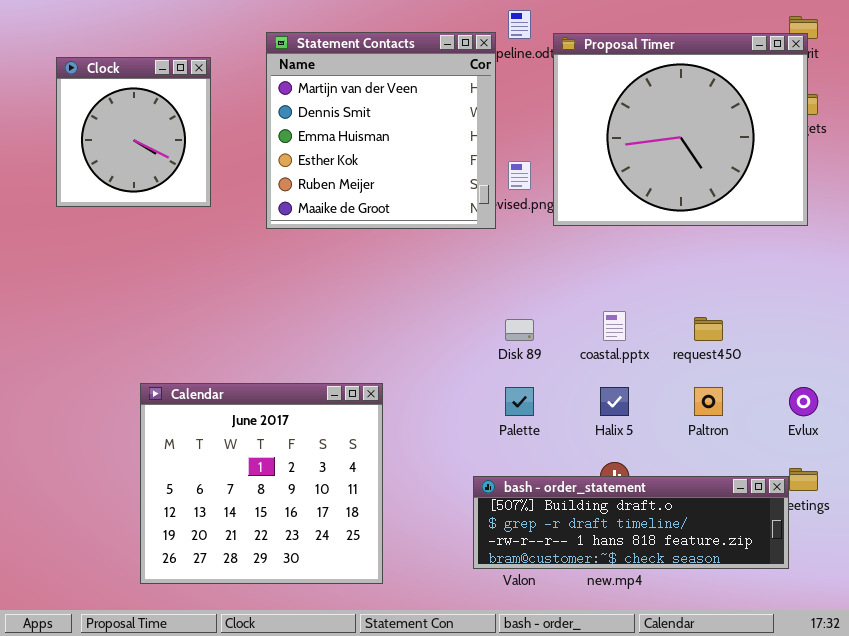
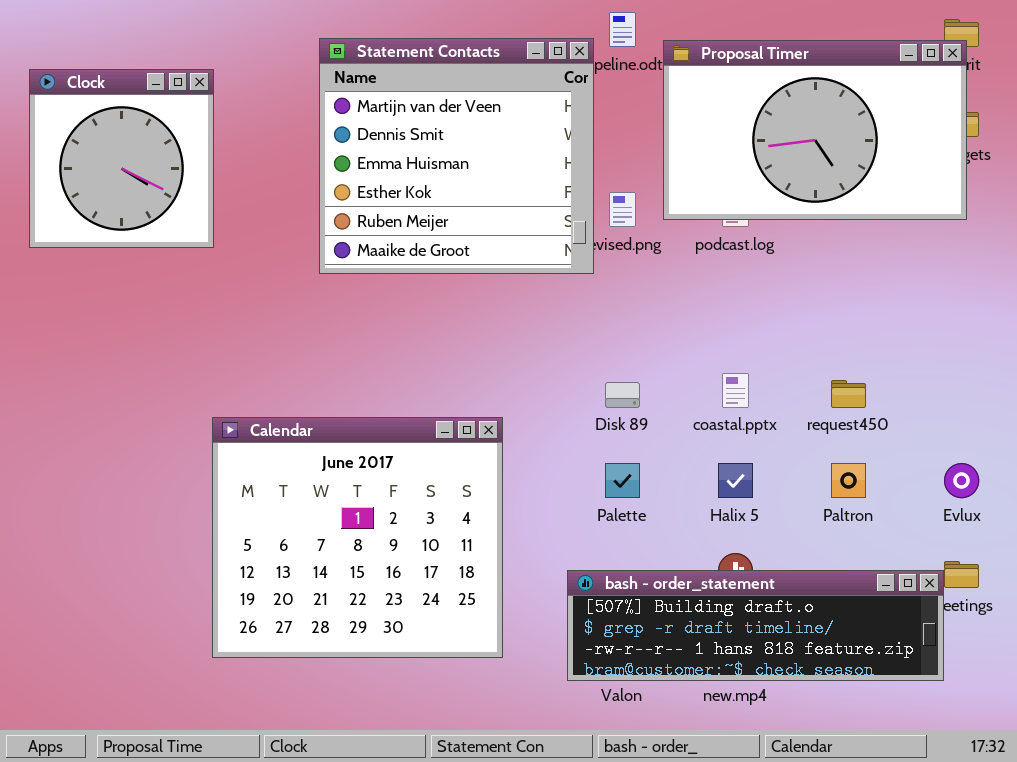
Proposal Timer: [553,33,808,226] -> [663,40,967,220], resized
Clock: [56,57,211,207] -> [29,69,214,248], moved
Calendar: [140,383,383,584] -> [212,417,503,658], moved

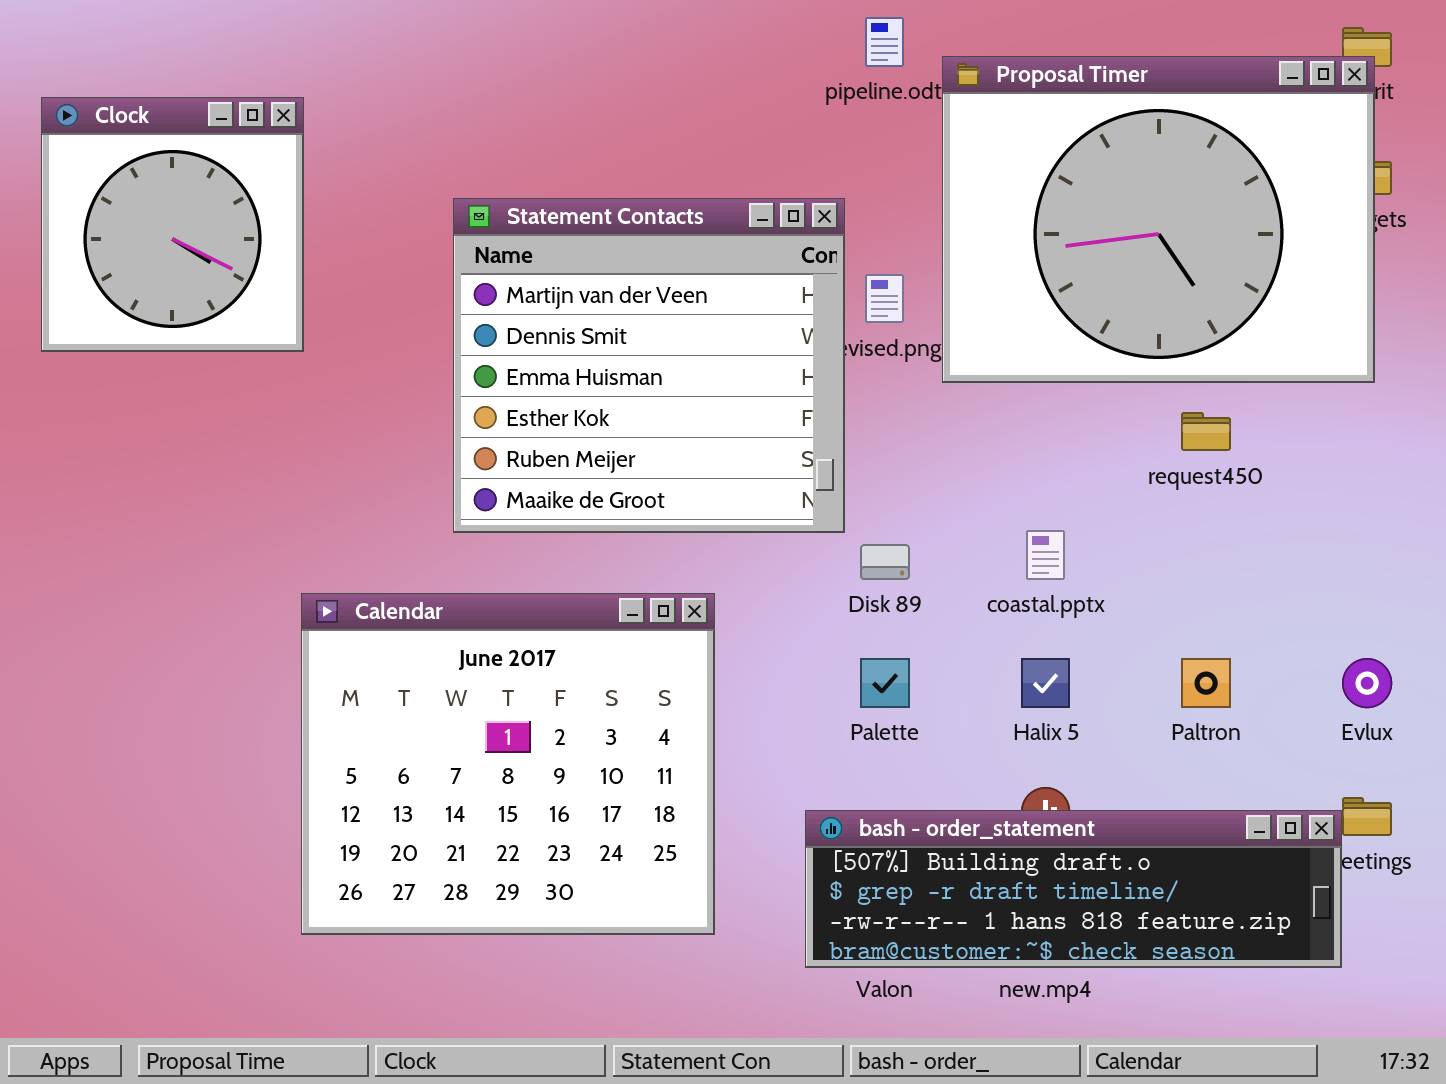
Statement Contacts: [319,38,594,274] -> [453,198,845,533], moved
Proposal Timer: [663,40,967,220] -> [942,56,1375,383], resized
request450: [831,380,866,408] -> [1181,412,1231,451], moved

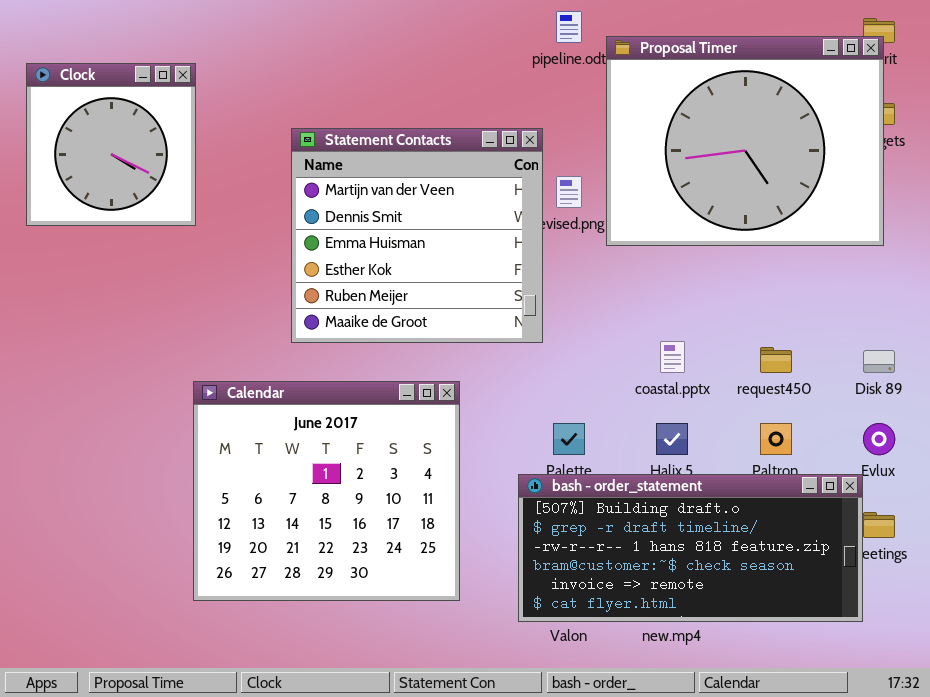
request450: [1181,412,1231,451] -> [760,347,792,373], moved
Disk 89: [860,544,910,580] -> [863,350,895,373], moved
bash - order_statement: [805,810,1342,968] -> [518,474,863,622], resized

